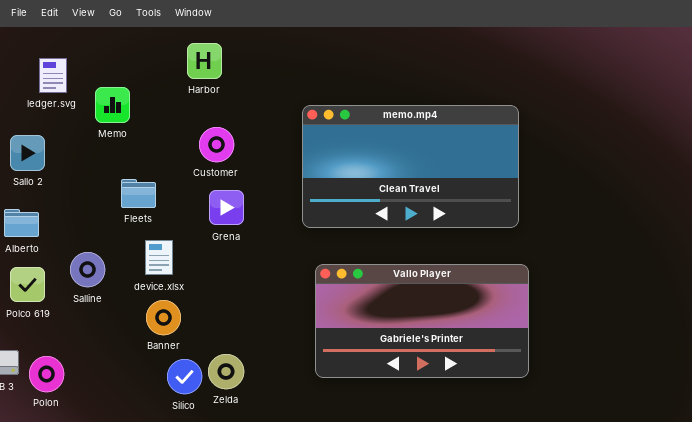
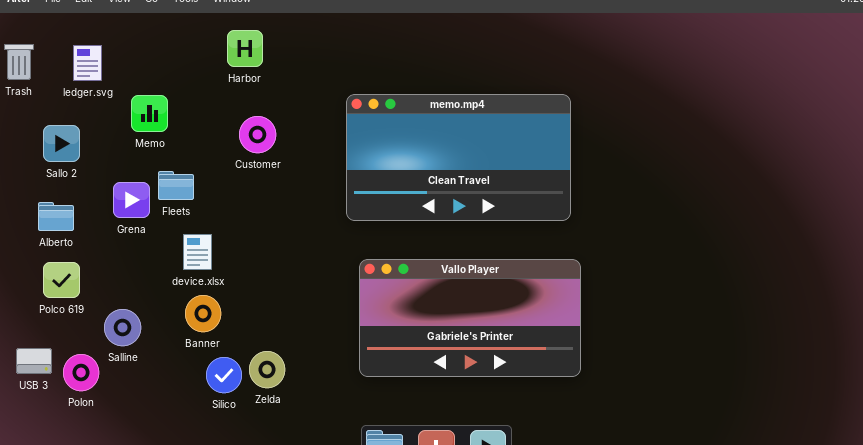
Memo: [95,87,130,123] -> [131,95,168,132], moved
Grena: [209,190,244,225] -> [113,182,150,218], moved
Salline: [70,252,105,287] -> [104,309,141,346], moved

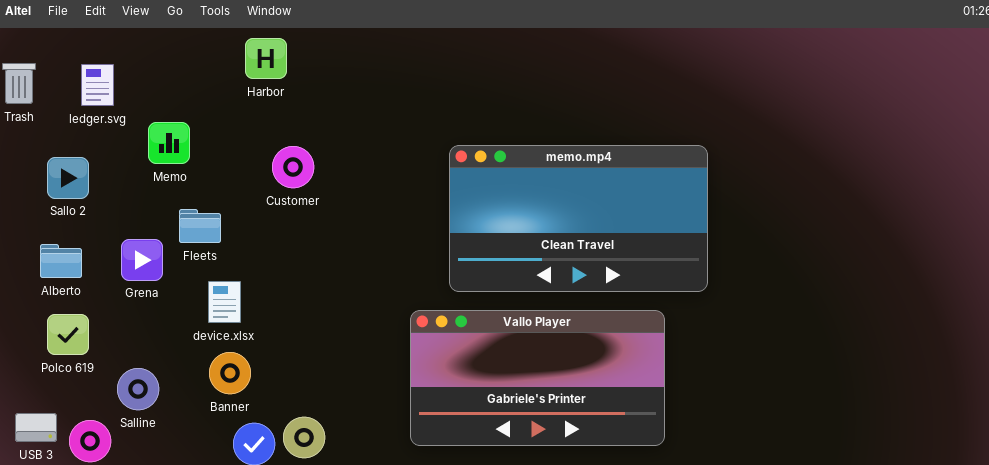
Harbor: [227,30,263,67] -> [245,38,287,79], moved
memo.mp4: [346,94,571,221] -> [449,145,708,292], moved
Grena: [113,182,150,218] -> [121,239,163,281], moved

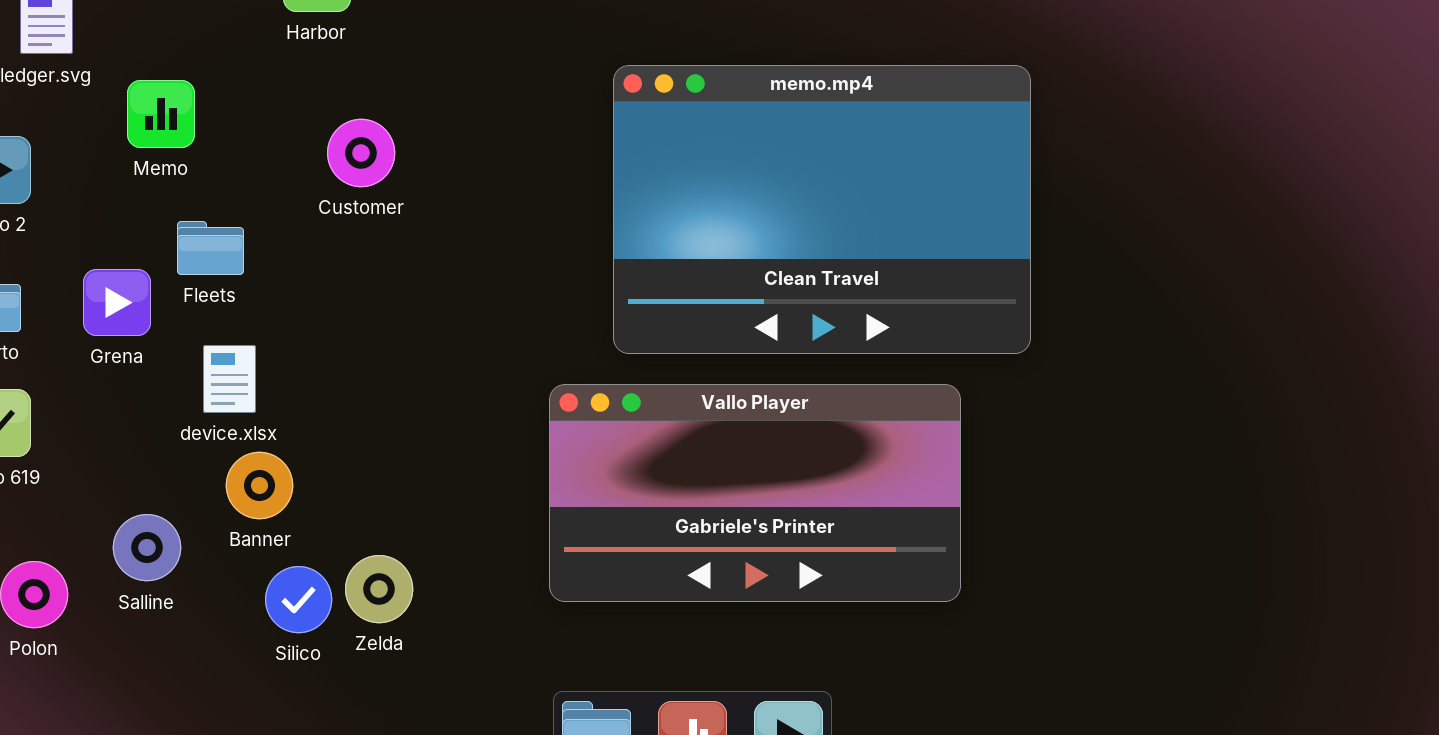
memo.mp4: [449,145,708,292] -> [613,65,1031,354], resized
device.xlsx: [208,281,241,323] -> [203,345,256,413], moved
Salline: [117,368,159,410] -> [113,514,181,581], moved

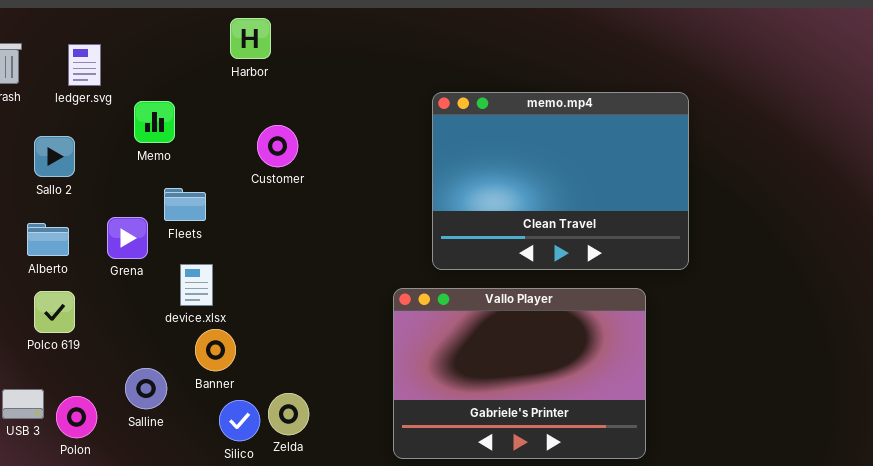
Vallo Player: [549,384,961,602] -> [393,288,646,459], resized

